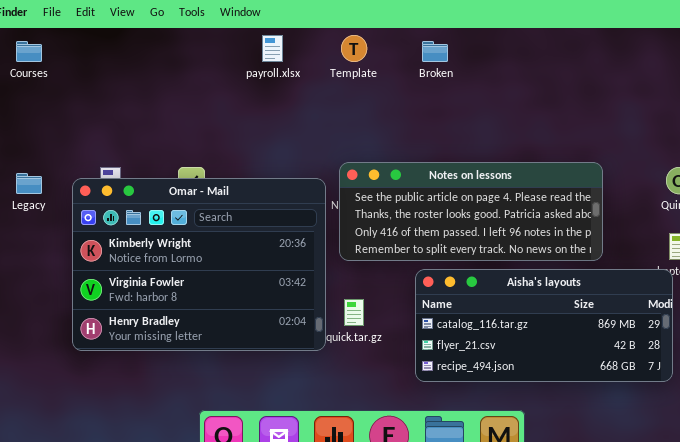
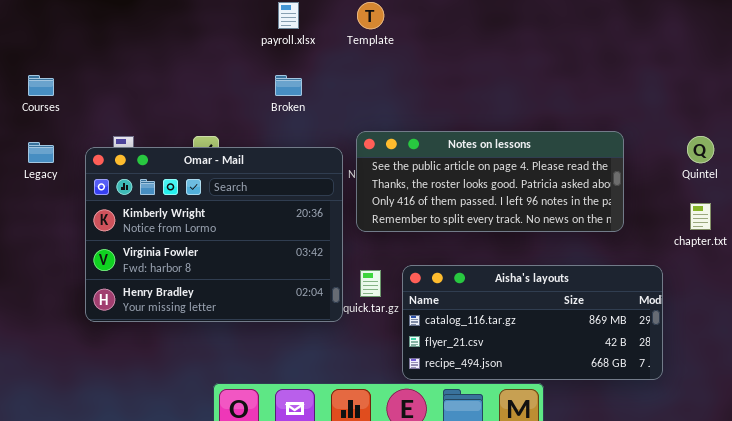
Courses: [16,41,42,62] -> [28,75,54,96], moved
Broken: [422,41,448,62] -> [275,75,302,96], moved
Aisha's layouts: [415,269,673,382] -> [402,265,663,380], moved

